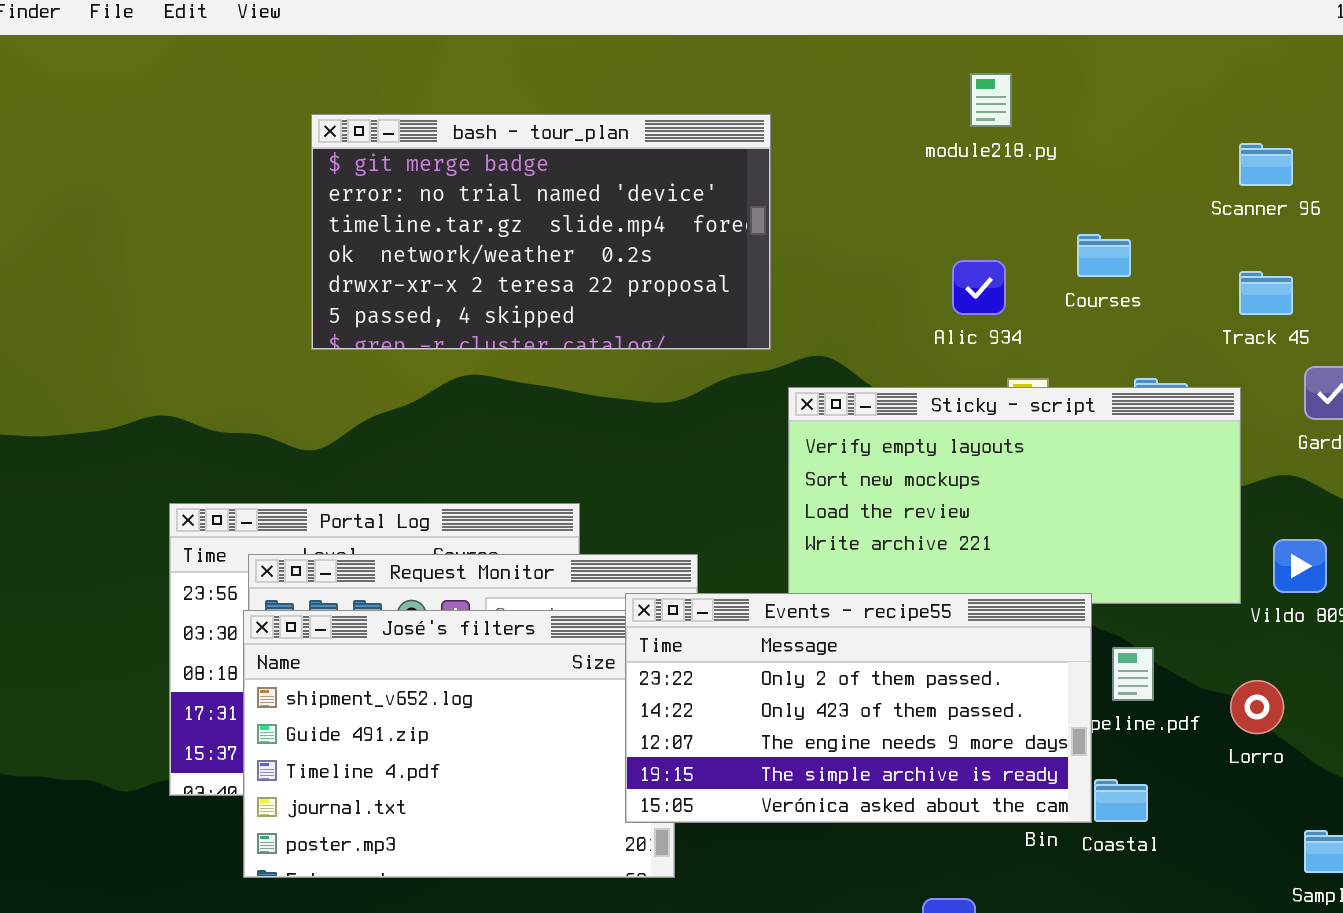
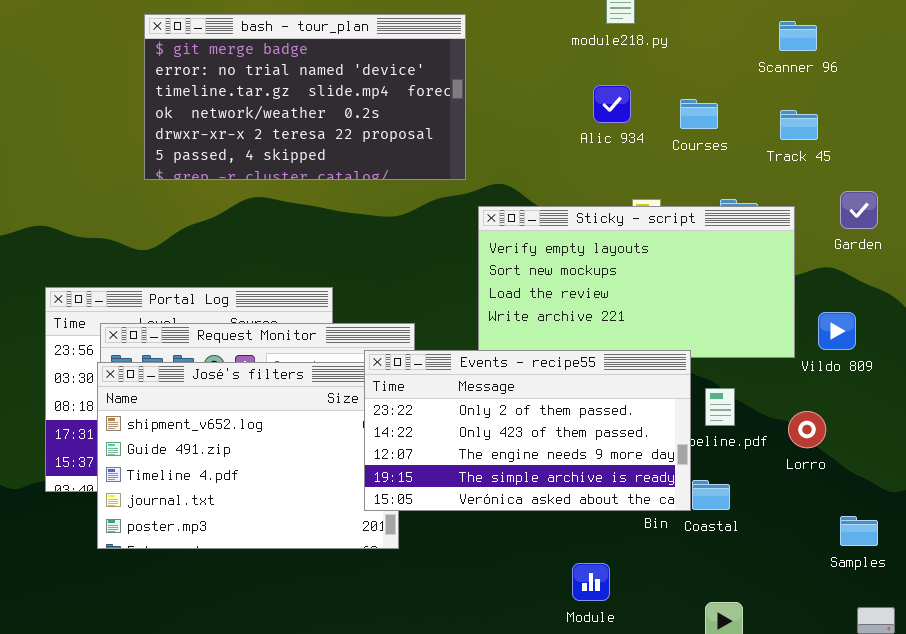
Scanner 96: [1239,143,1293,186] -> [779,21,817,51], moved
Alic 934: [952,260,1006,315] -> [593,85,631,123], moved
Track 45: [1239,271,1293,315] -> [780,110,818,140], moved

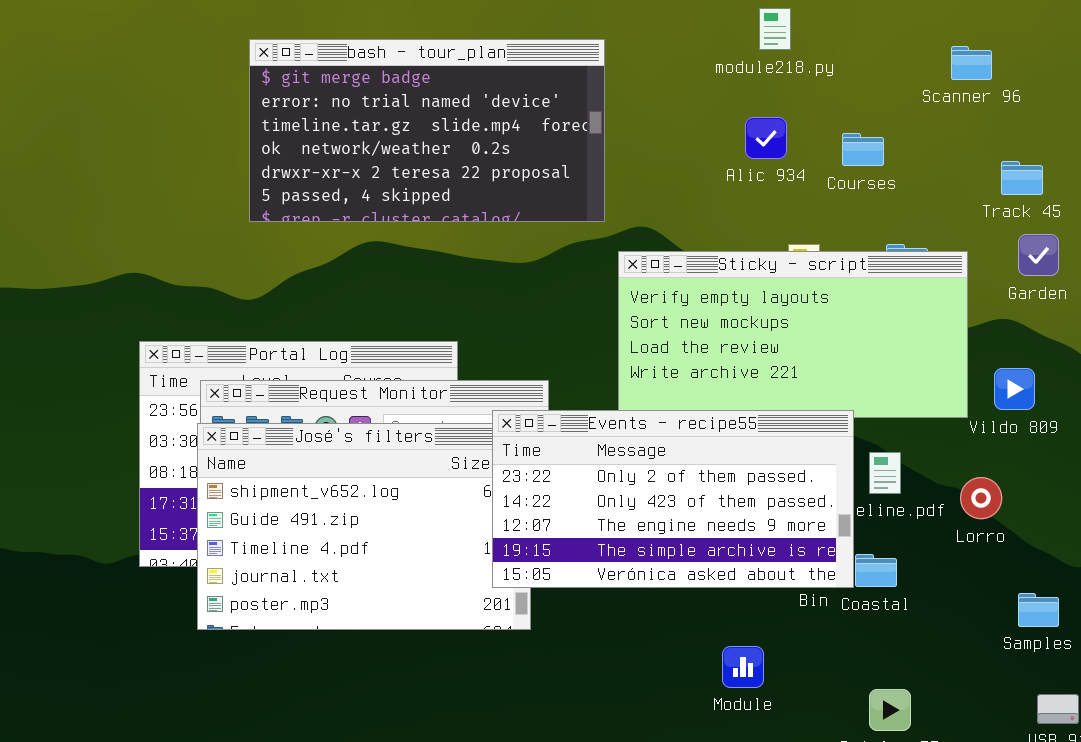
Track 45: [780,110,818,140] -> [1001,161,1043,195], moved

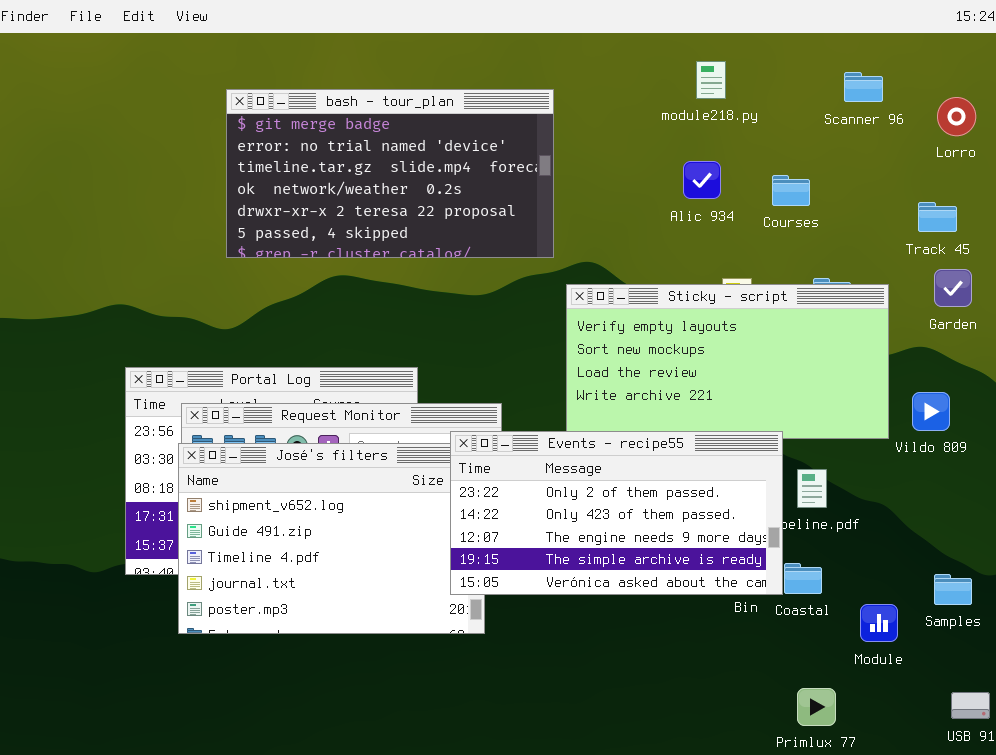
Scanner 96: [951,46,992,80] -> [844,72,883,102], moved
Lorro: [960,477,1002,519] -> [937,97,976,136], moved
Samples: [1018,593,1059,627] -> [934,574,972,605], moved
Module: [722,646,764,688] -> [860,604,898,642], moved

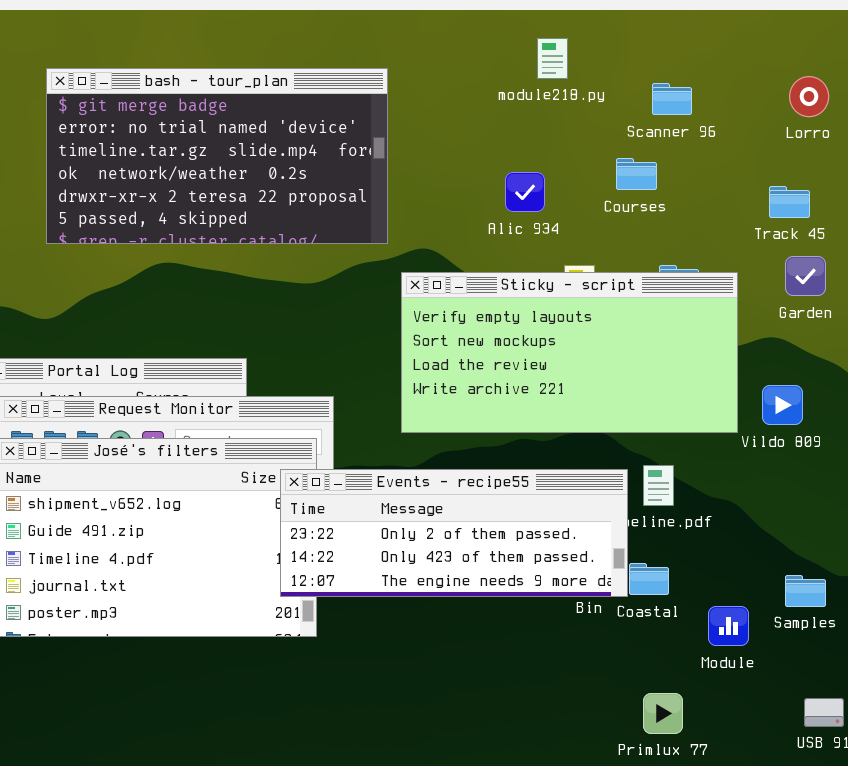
Scanner 96: [844,72,883,102] -> [652,83,692,115], moved
Alic 934: [683,161,721,199] -> [505,172,545,212], moved
Events - recipe55: [450,431,783,595] -> [280,469,628,597], resized

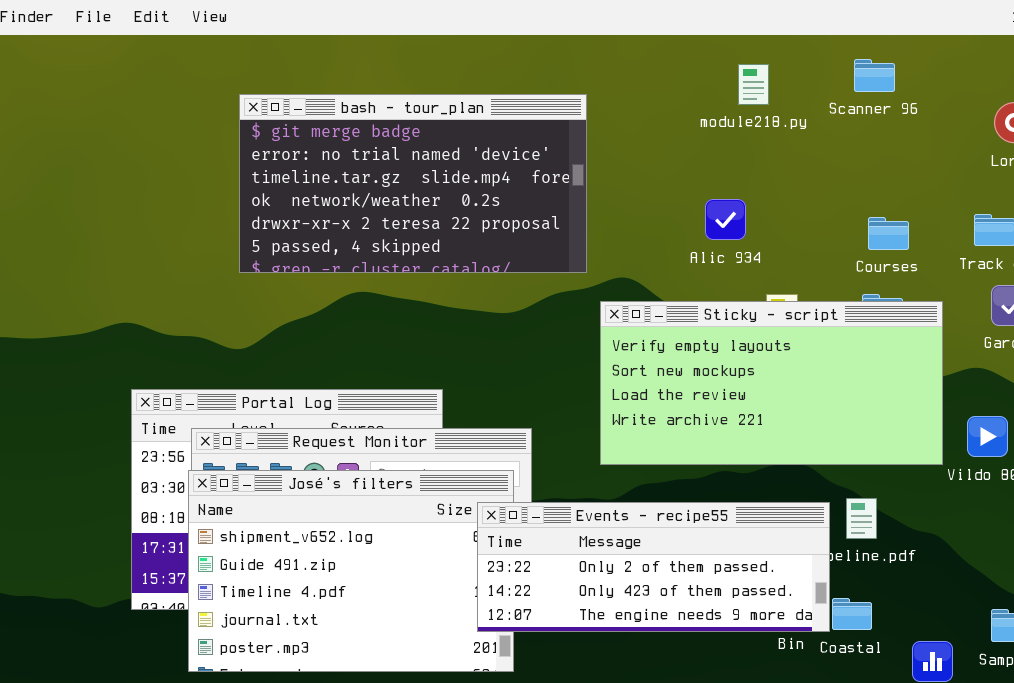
Scanner 96: [652,83,692,115] -> [854,59,895,92], moved
Courses: [616,158,657,190] -> [868,217,909,250], moved

